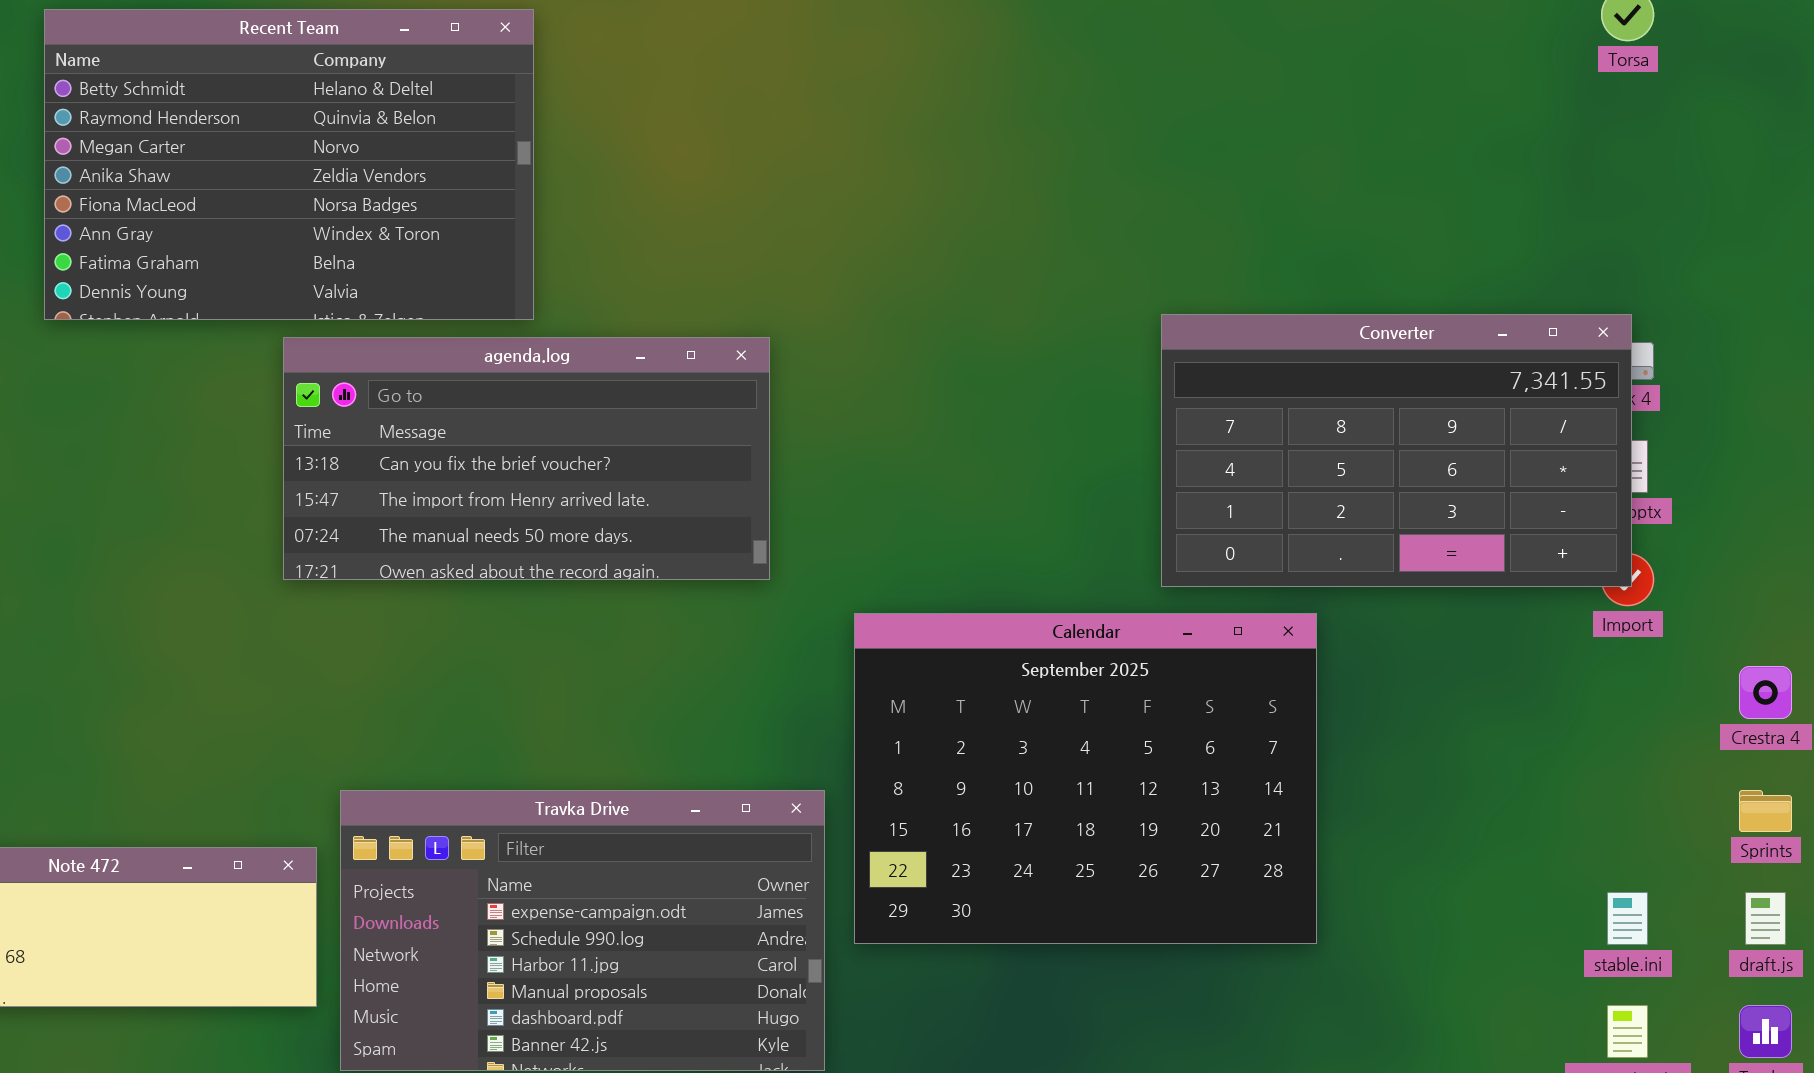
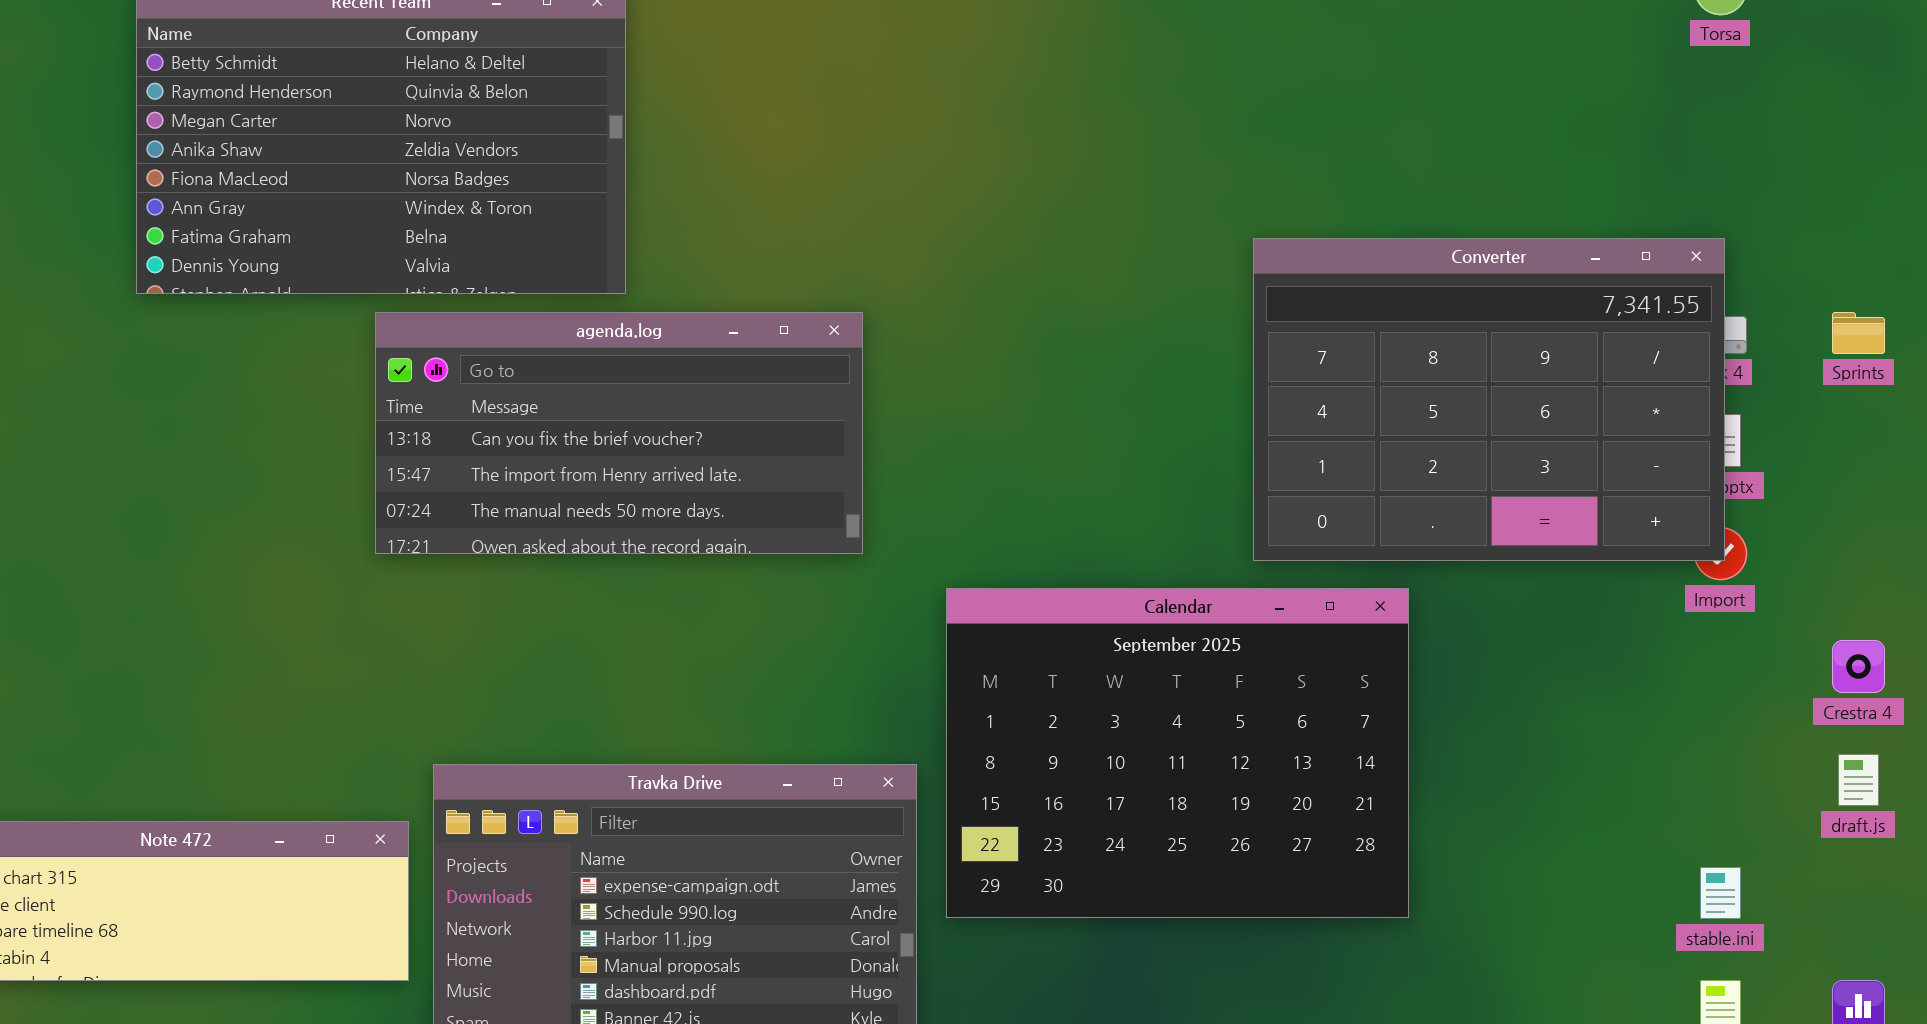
Converter: [1161,314,1632,587] -> [1253,238,1725,561], resized
Sprints: [1739,790,1792,832] -> [1832,312,1885,354], moved
draft.js: [1745,892,1786,945] -> [1838,754,1879,806], moved

